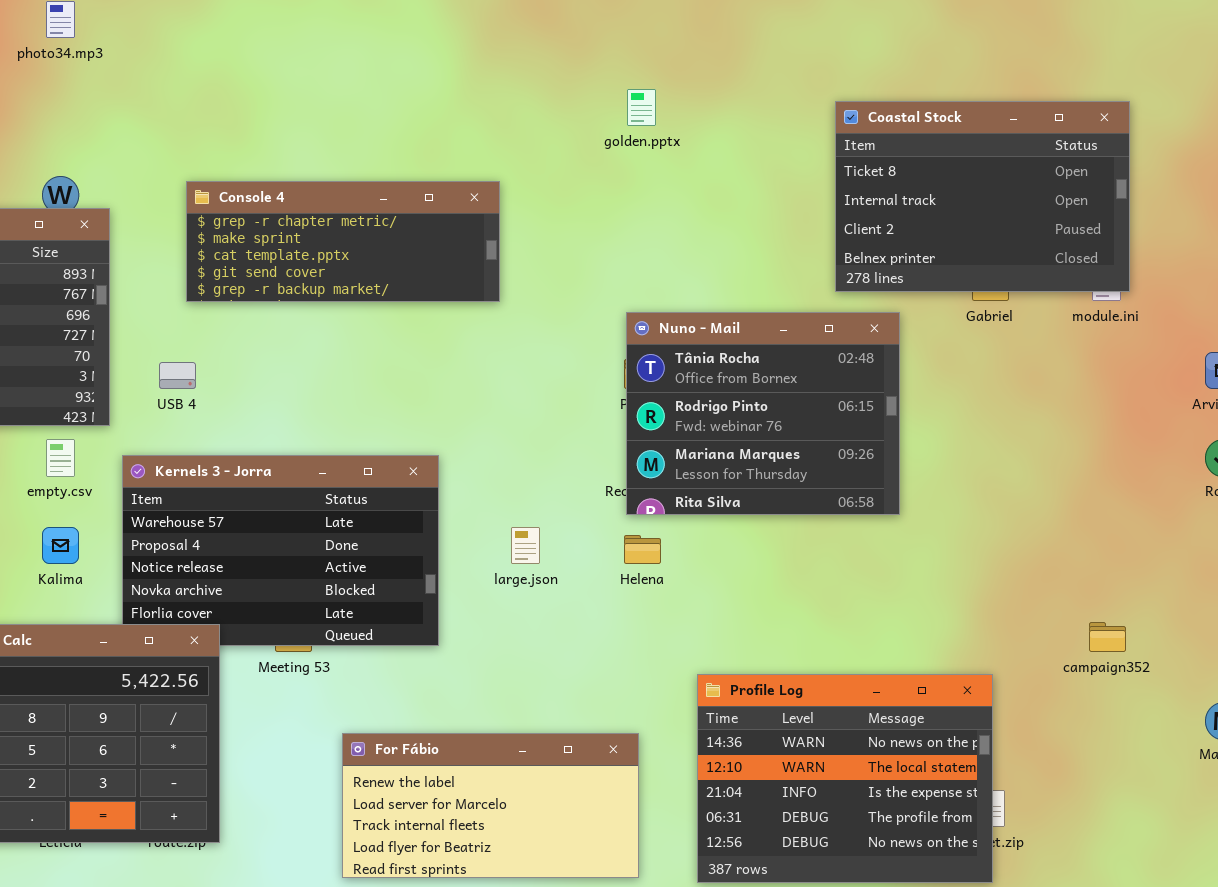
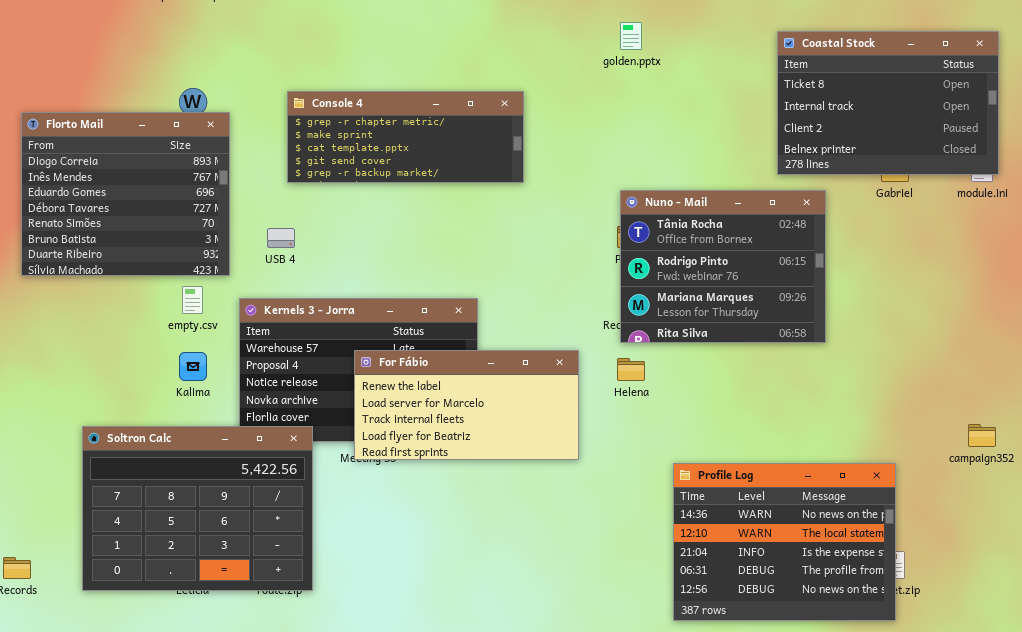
For Fábio: [342,733,639,878] -> [354,350,579,460], moved

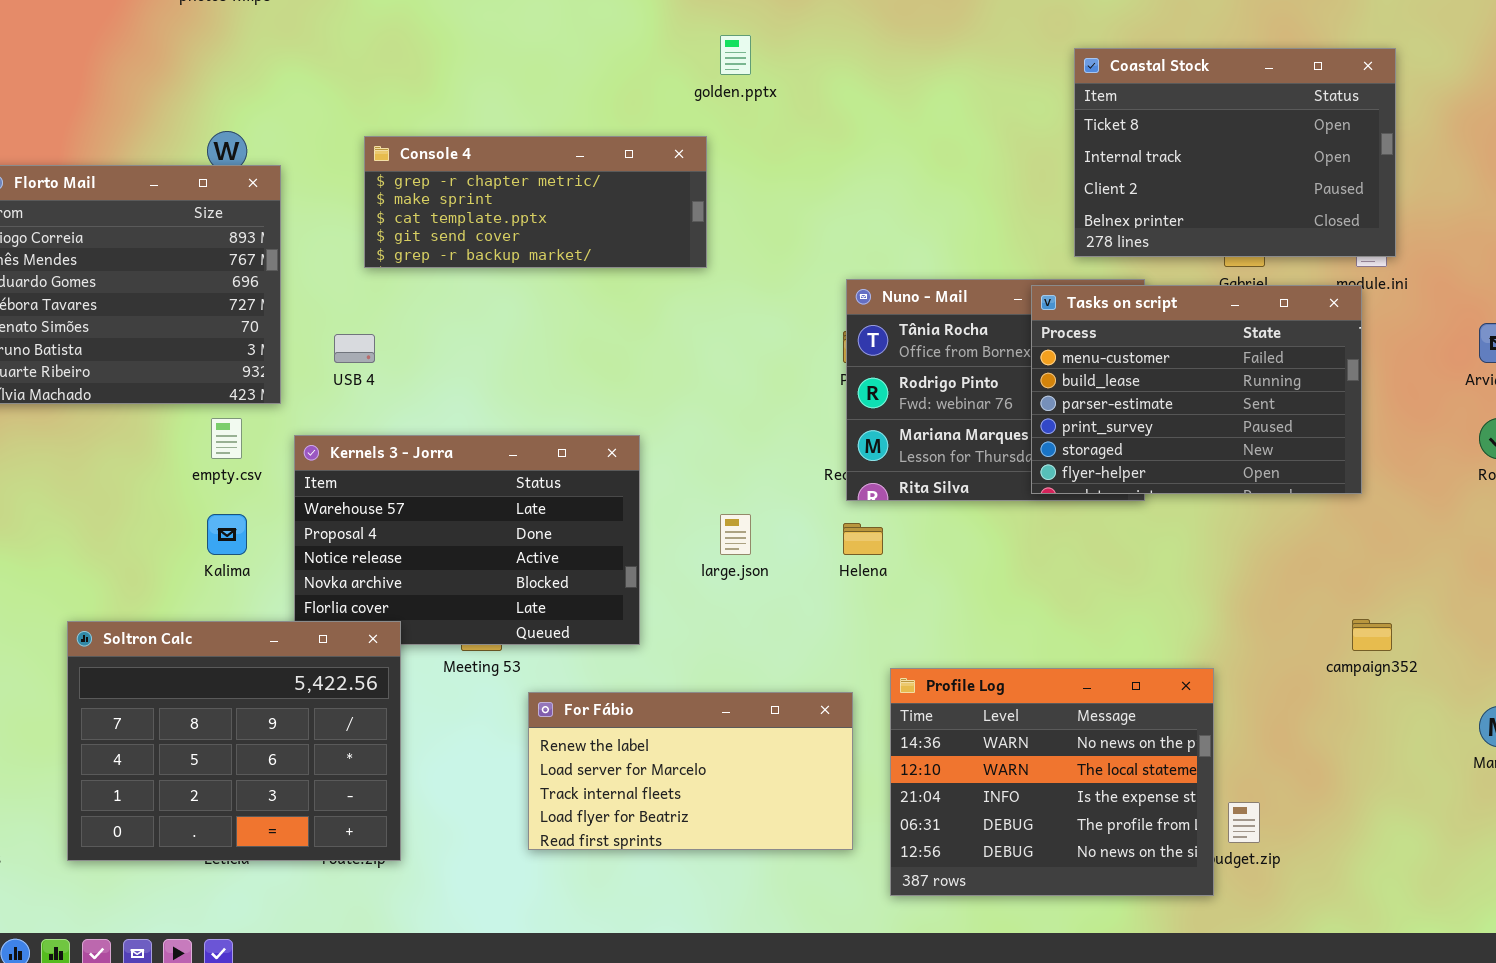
golden.pptx: [620,22,642,50] -> [720,35,751,75], moved
Tasks on script: none -> [1031,285,1362,494], opened
For Fábio: [354,350,579,460] -> [528,692,853,850], moved
Profile Log: [673,463,896,621] -> [890,668,1214,896], moved

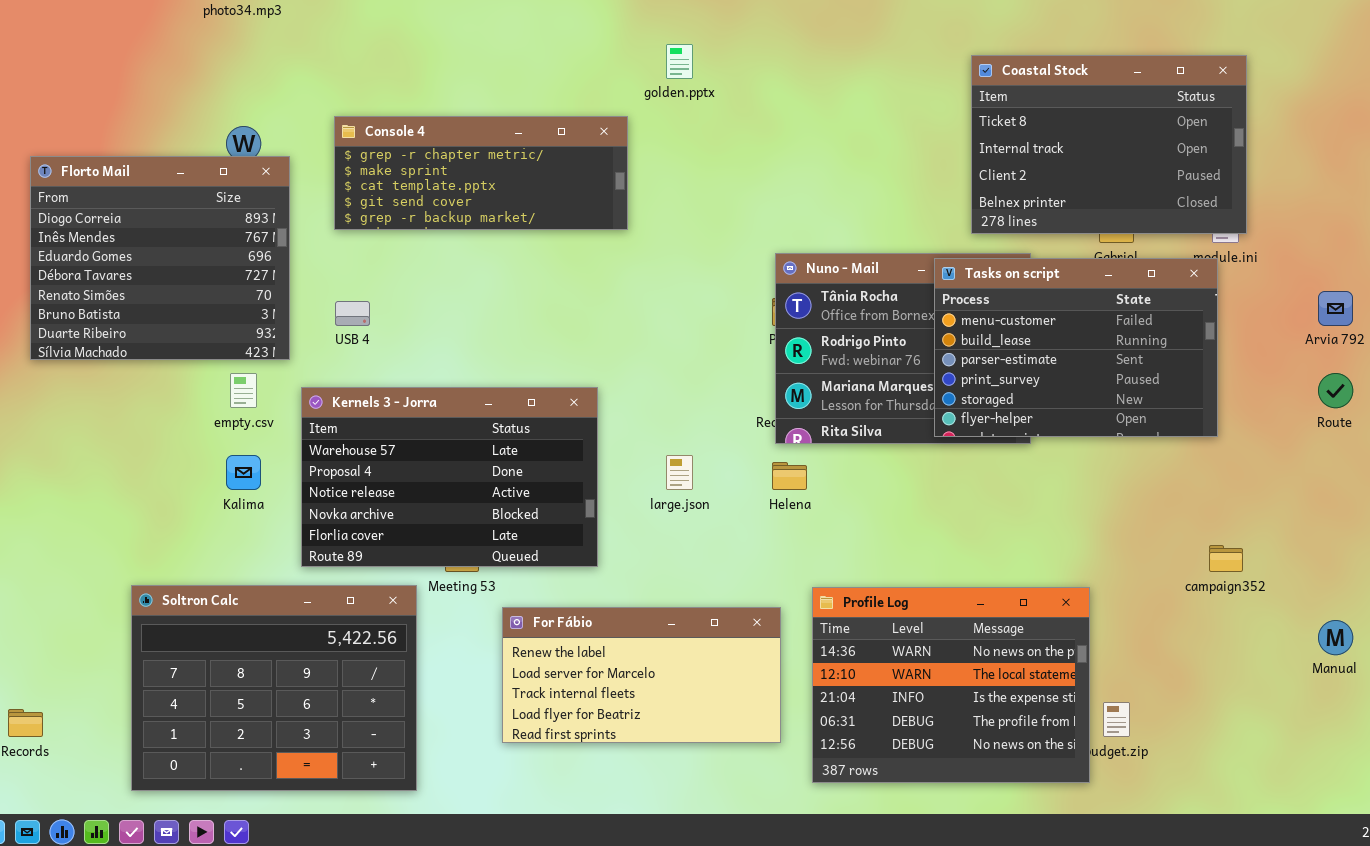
Console 4: [364,136,707,268] -> [334,116,628,230], moved
Soltron Calc: [67,621,401,861] -> [131,585,417,791], moved

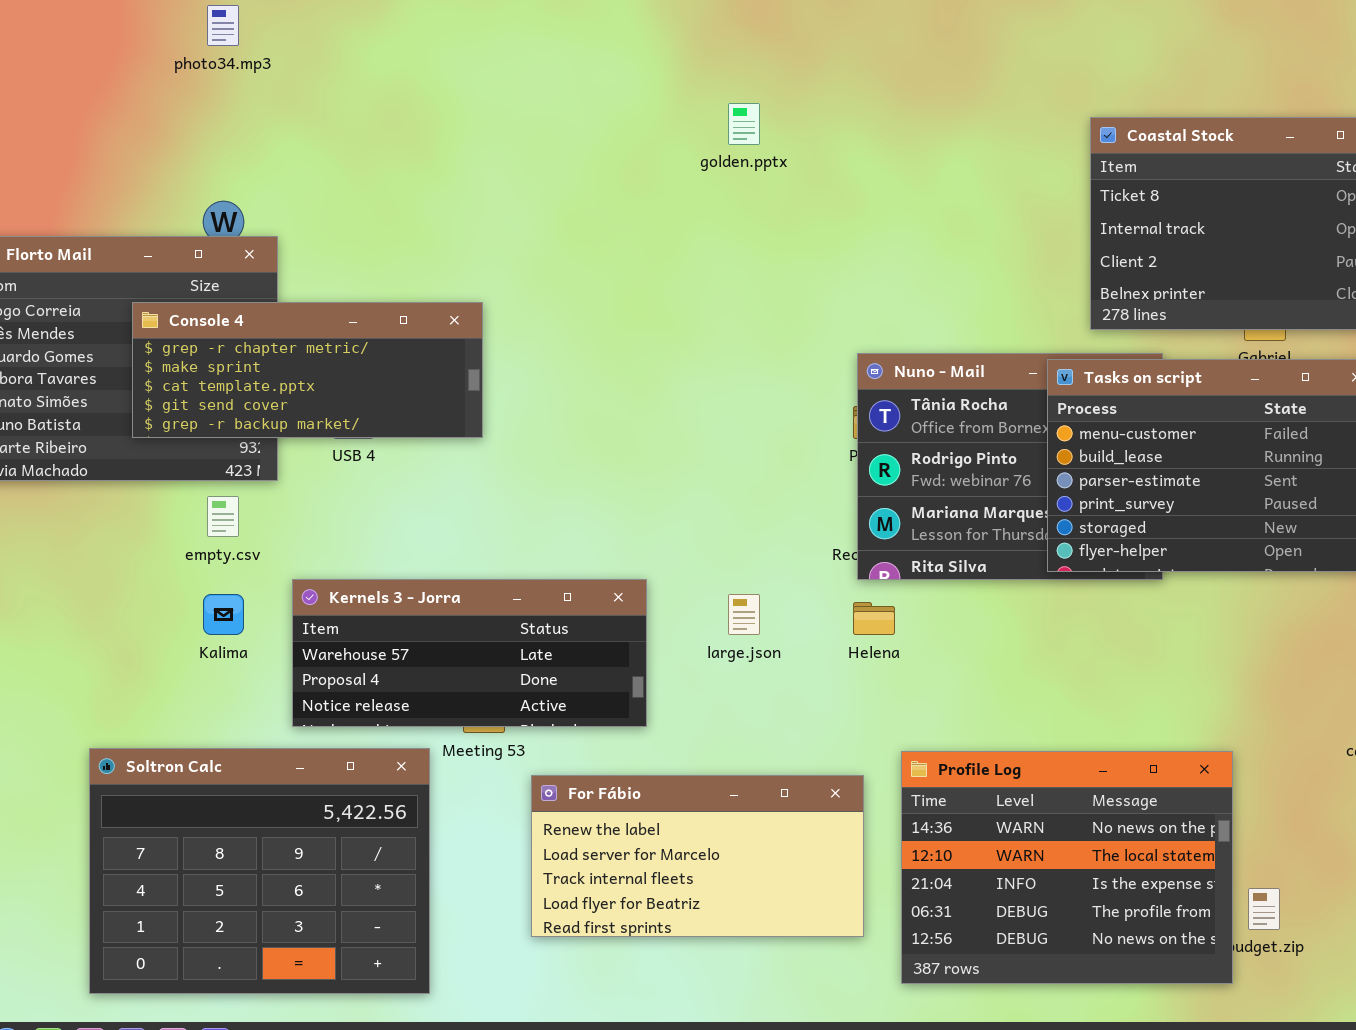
Console 4: [334,116,628,230] -> [132,302,483,438], moved
Kernels 3 - Jorra: [301,387,598,567] -> [292,579,647,727], resized

